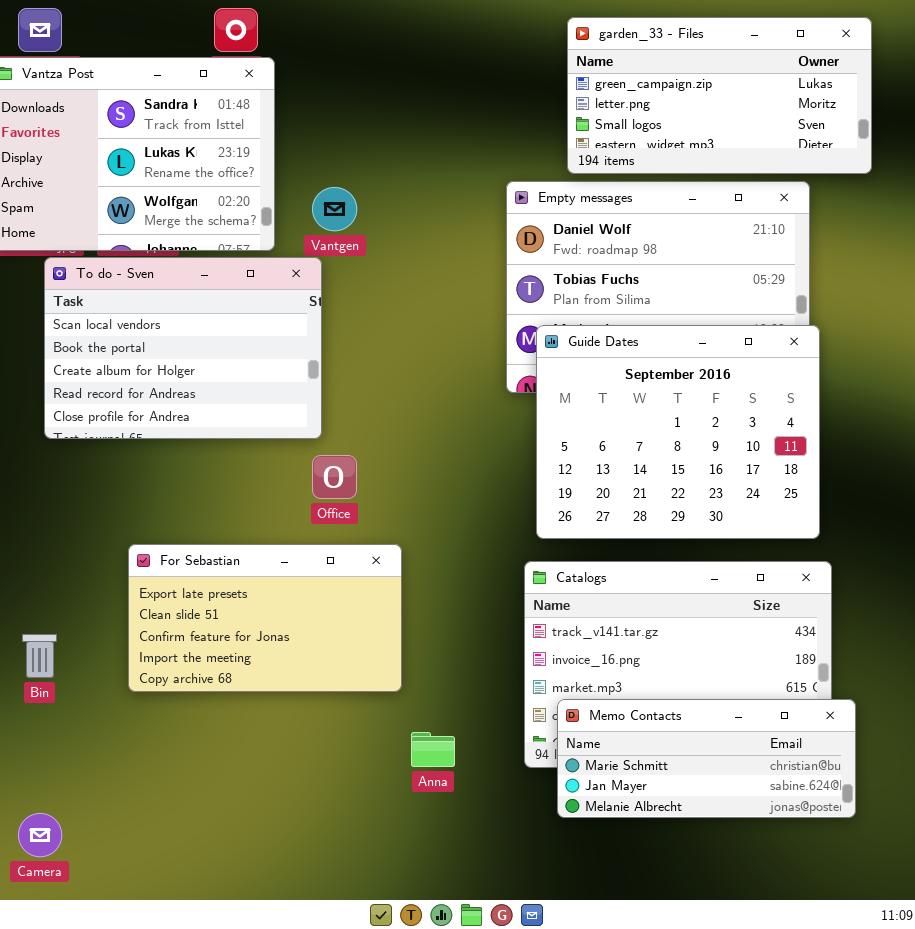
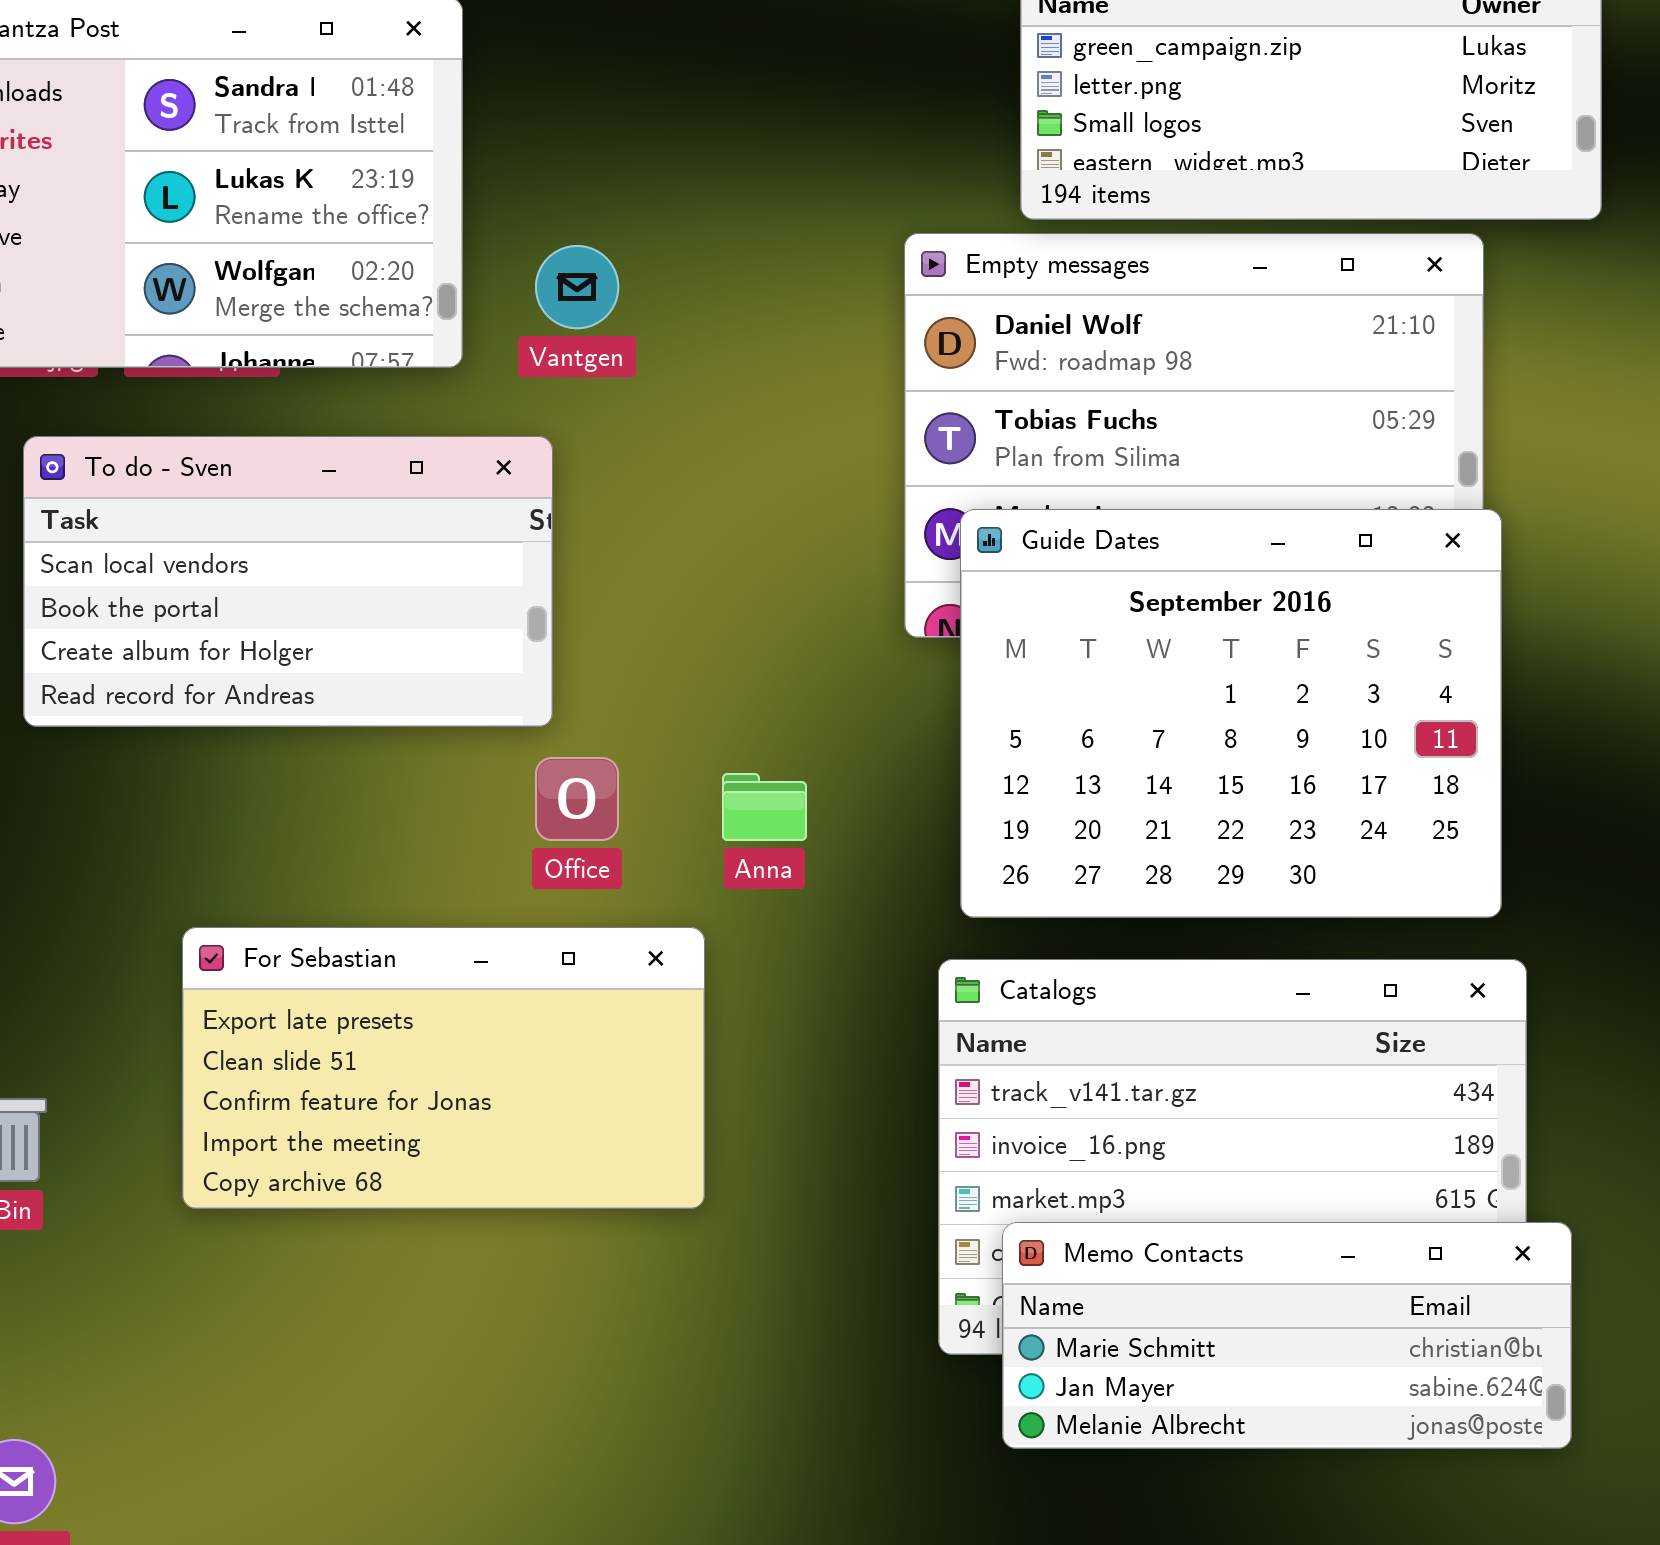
To do - Sven: [44,257,322,439] -> [23,436,553,727], resized
Anna: [411,732,455,767] -> [722,773,807,841], moved

